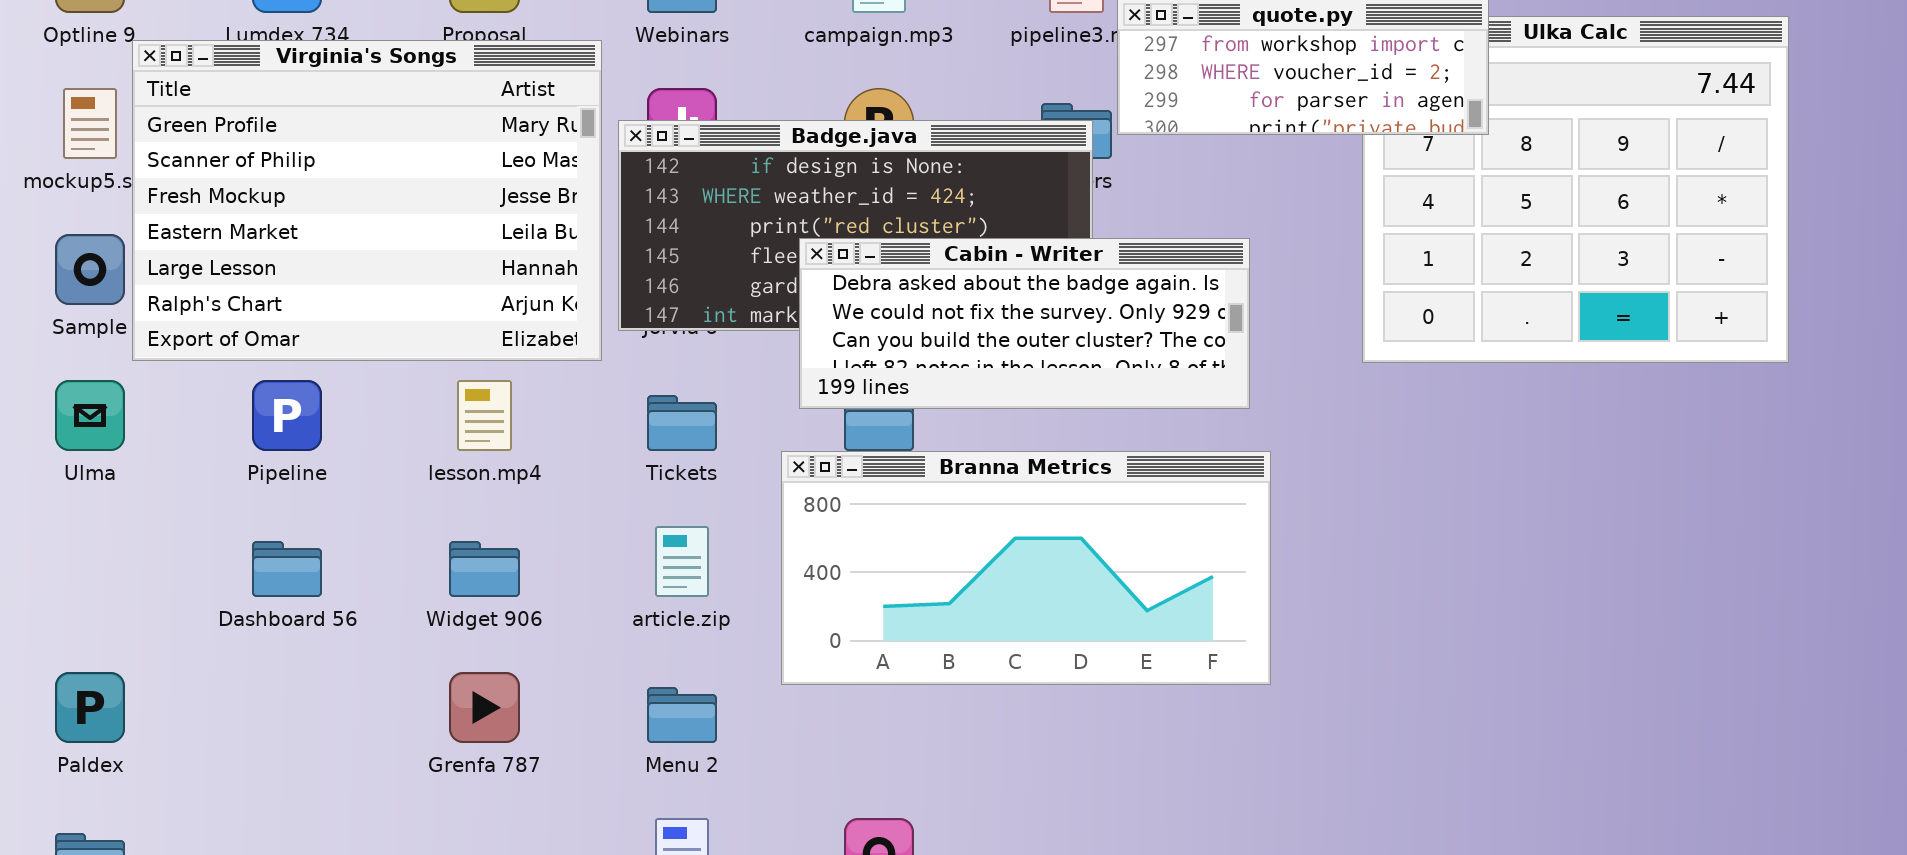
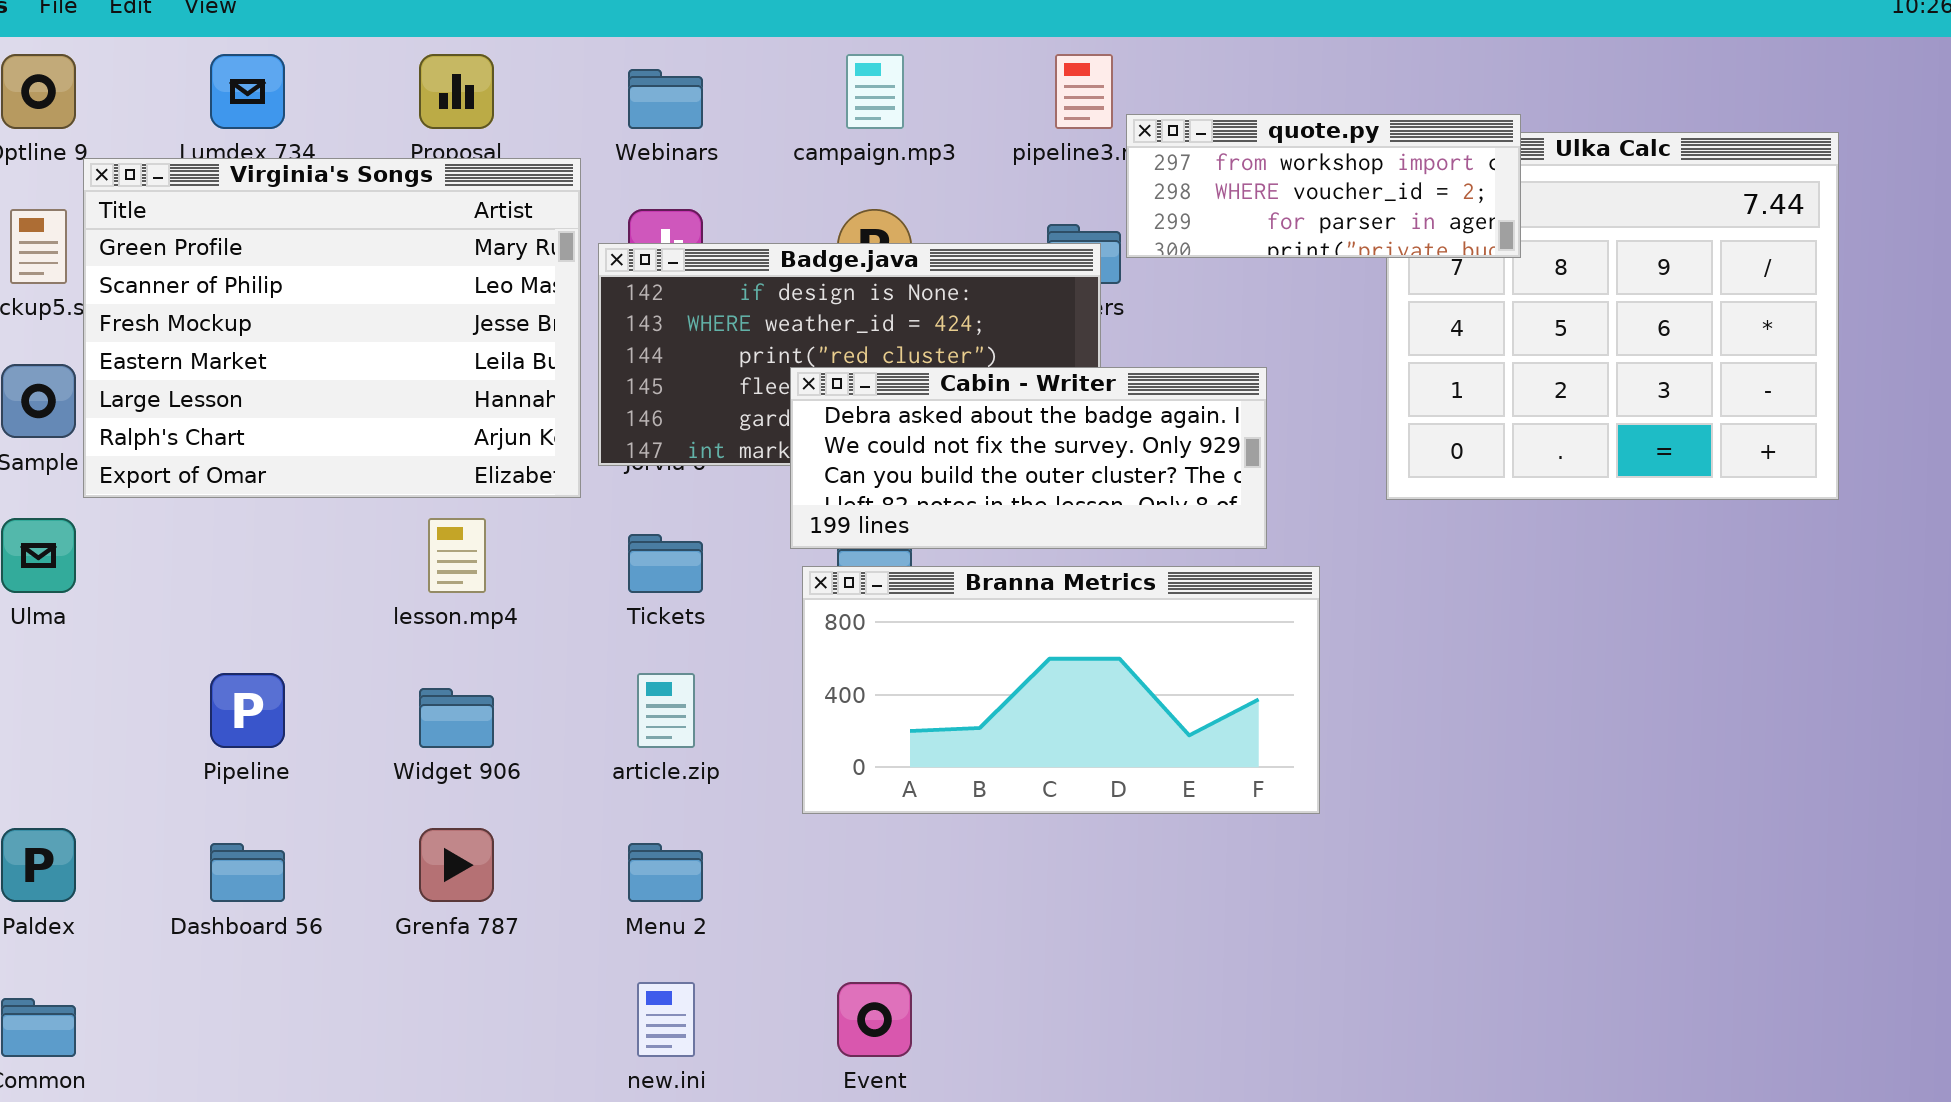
Pipeline: [252,380,322,451] -> [210,673,285,748], moved
Branna Metrics: [781,451,1271,685] -> [802,566,1320,814], moved
Dashboard 56: [252,541,322,597] -> [210,843,285,902], moved

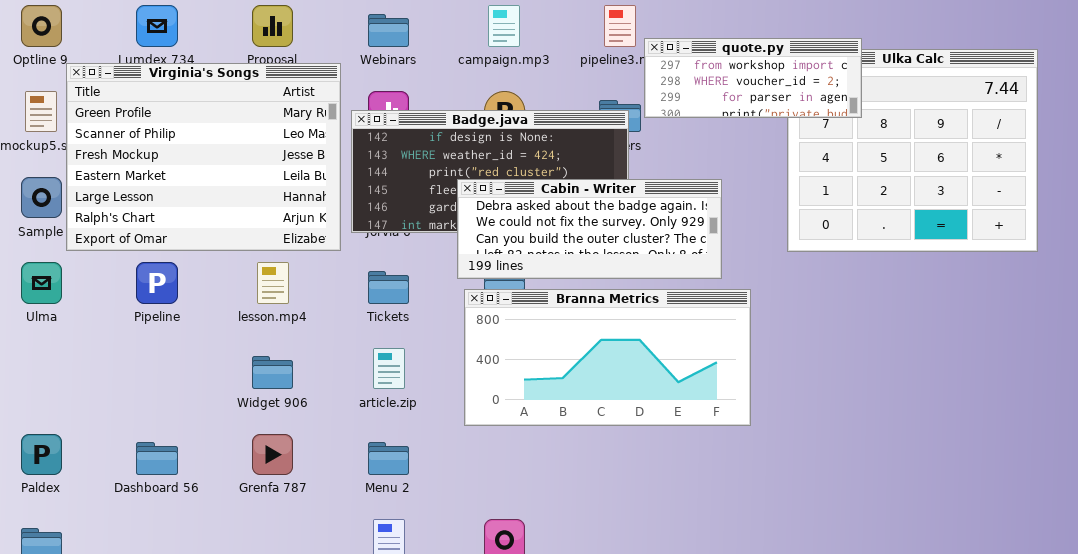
Pipeline: [210,673,285,748] -> [136,262,178,304], moved

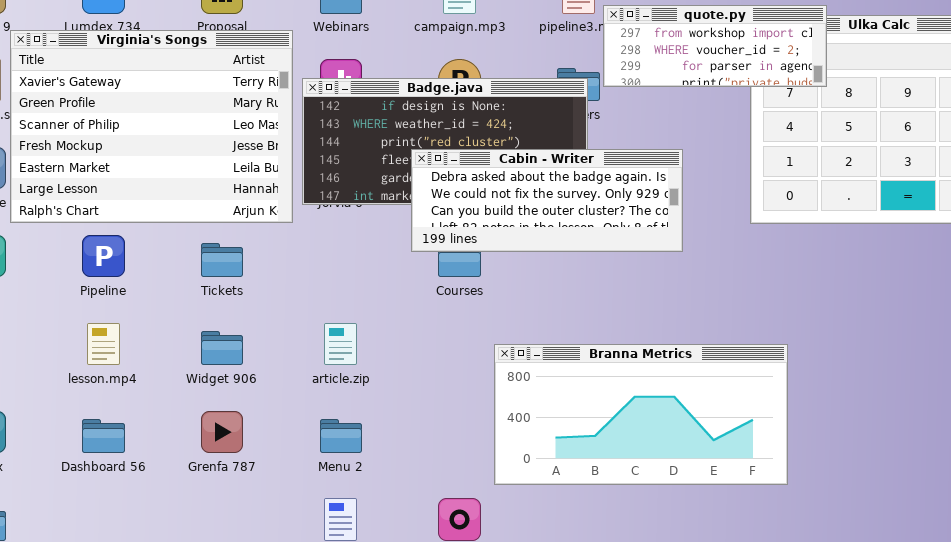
Virginia's Songs: [66,63,341,251] -> [10,30,293,223], scrolled up 1 row
lesson.mp4: [257,262,289,304] -> [87,323,120,365], moved
Tickets: [368,271,409,304] -> [201,243,243,277], moved
Branna Metrics: [464,289,751,426] -> [494,344,788,485], moved

